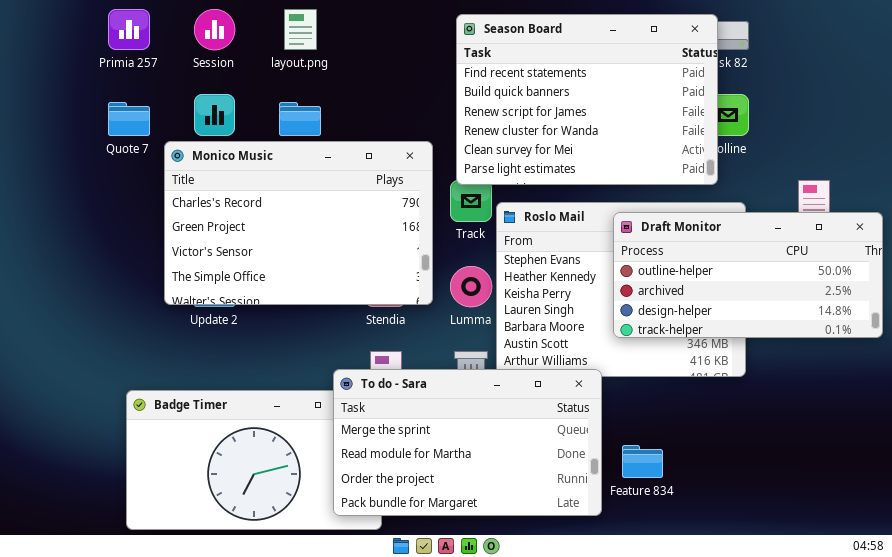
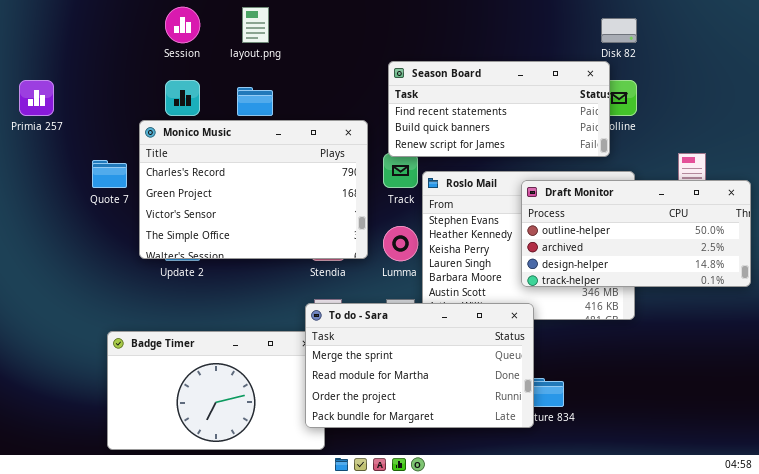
Primia 257: [108,9,150,50] -> [19,80,54,116], moved
Season Board: [456,14,718,185] -> [388,61,610,157], resized
Quote 7: [108,102,150,136] -> [92,160,127,188], moved
To do - Sara: [333,369,602,516] -> [305,303,534,428], moved

